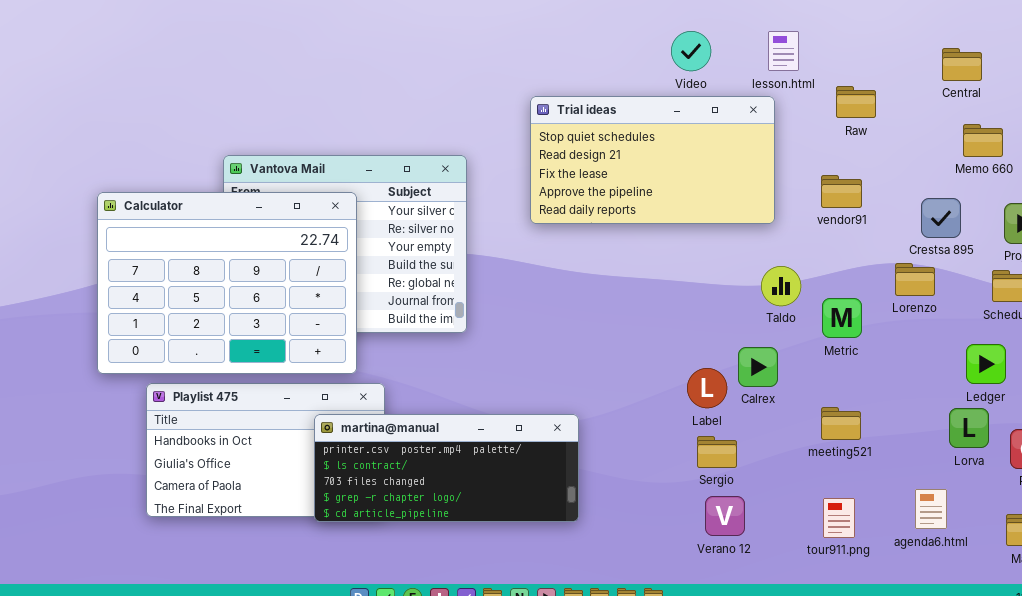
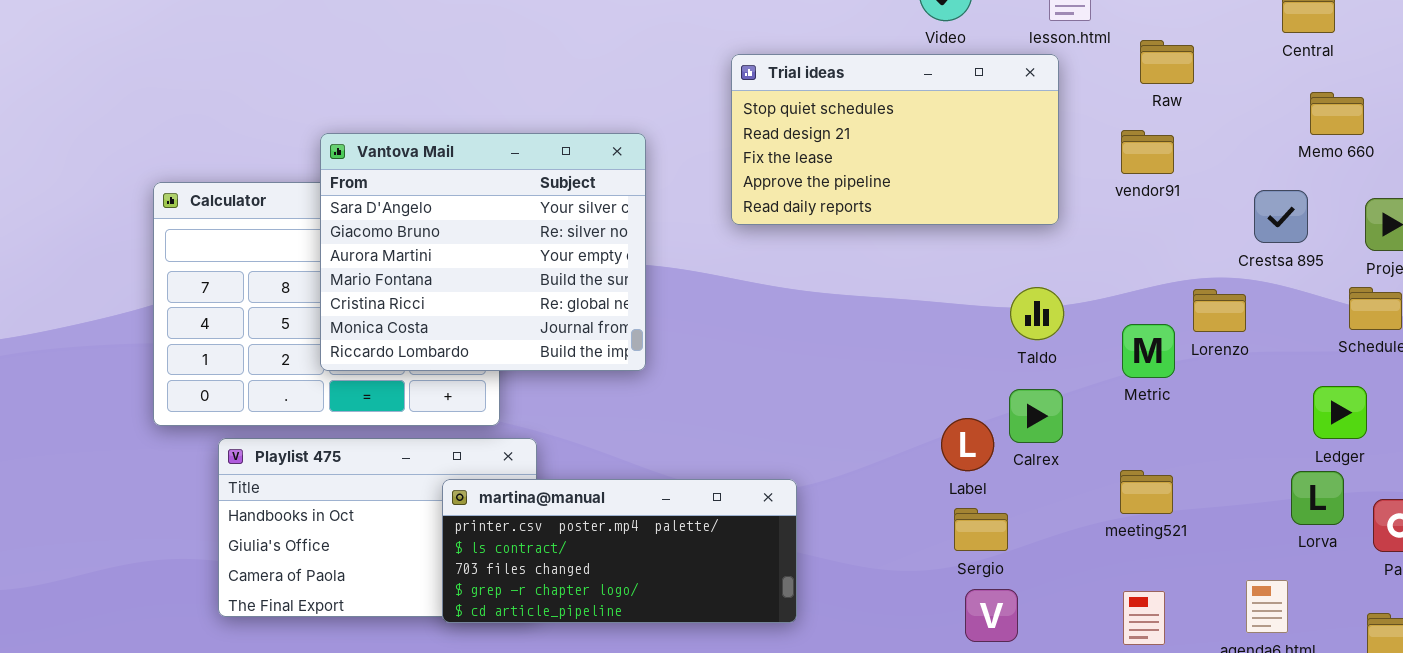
Vantova Mail: [223,155,467,333] -> [320,133,646,371], raised
vendor91: [821,175,862,208] -> [1121,130,1174,174], moved
Lorenzo: [895,263,935,296] -> [1193,289,1246,332], moved
Taldo: [761,266,801,306] -> [1010,287,1064,340], moved

